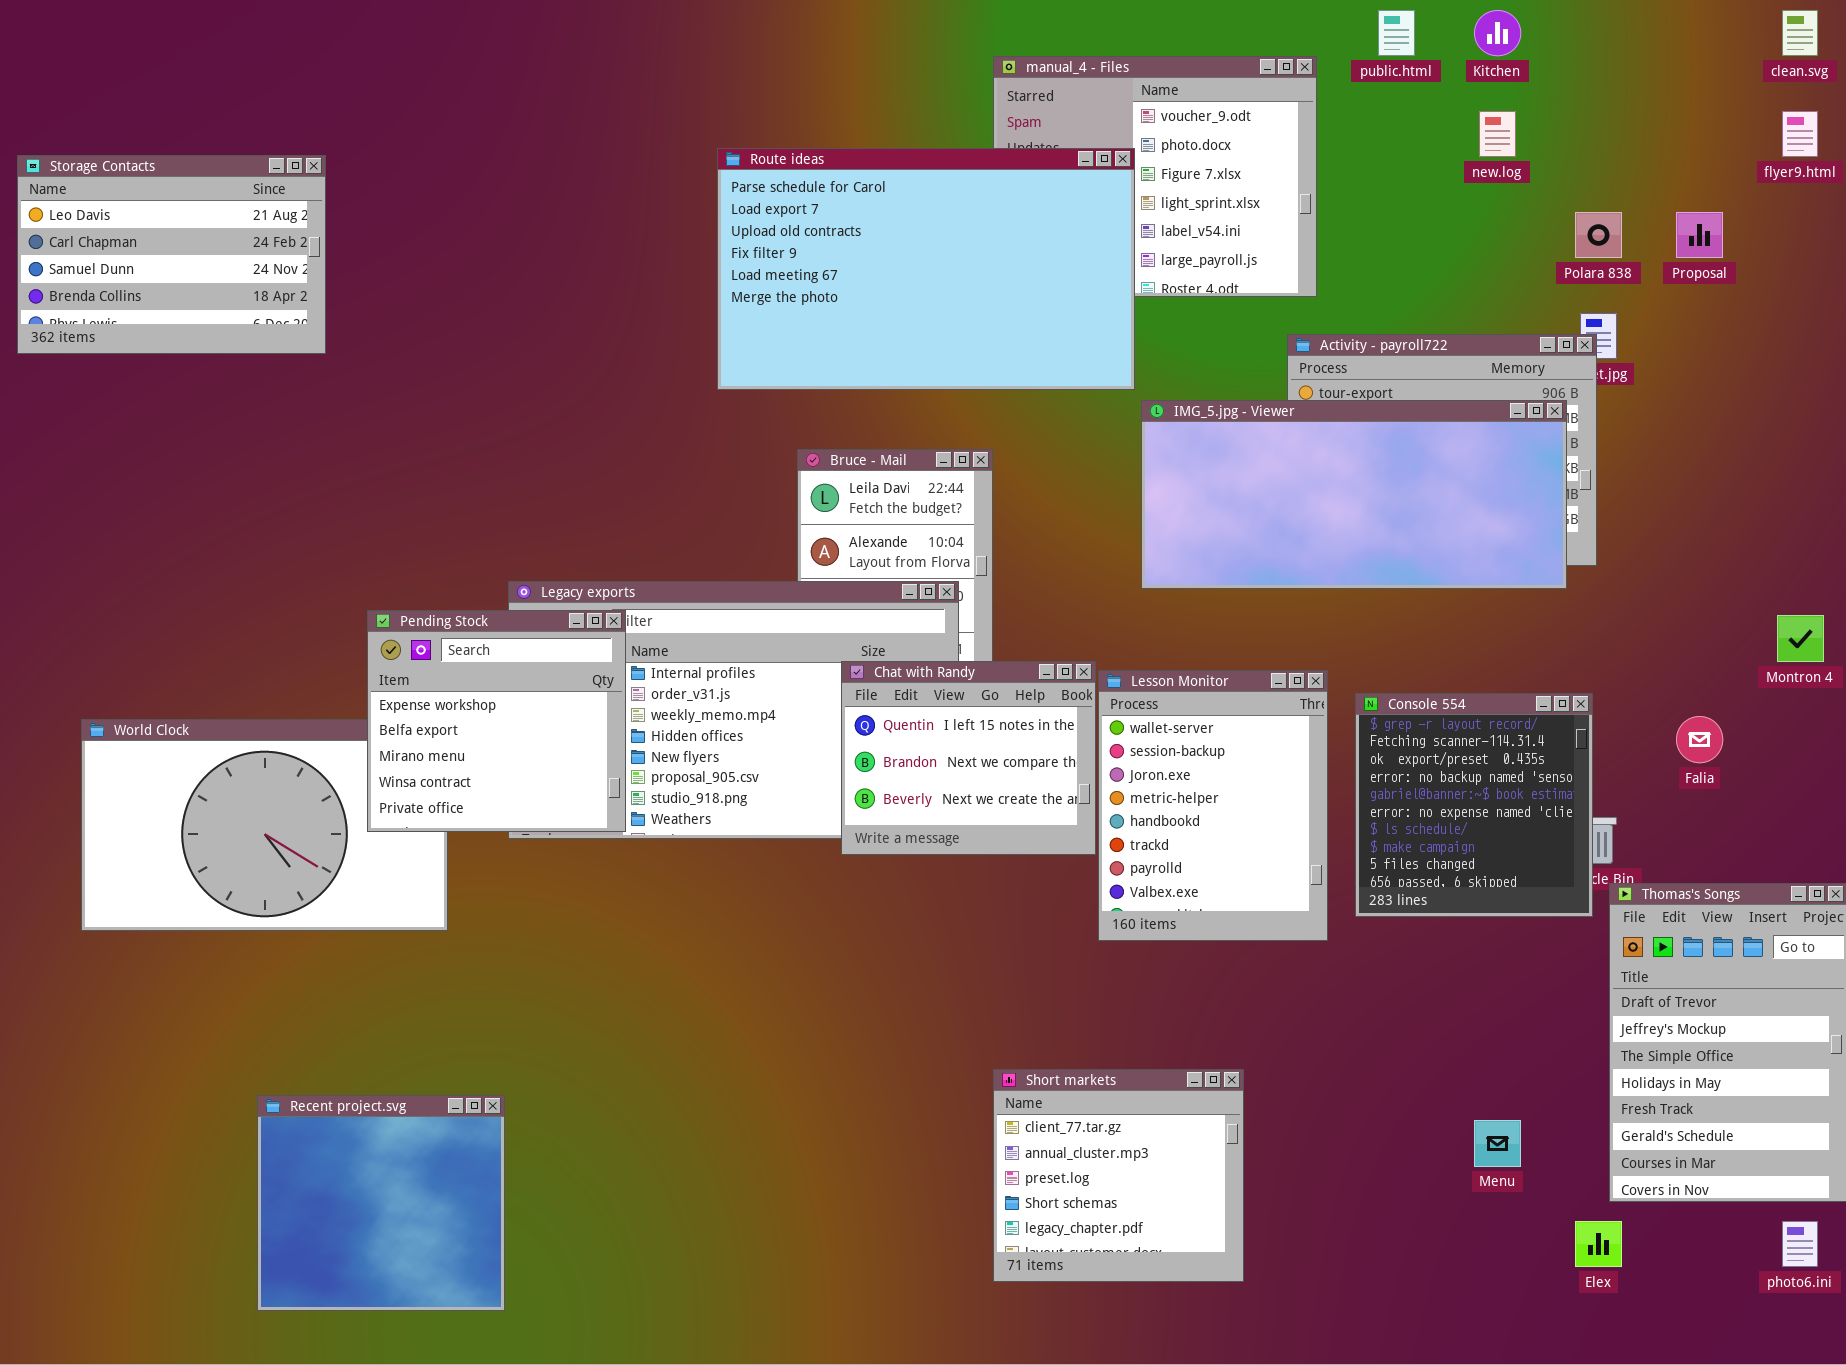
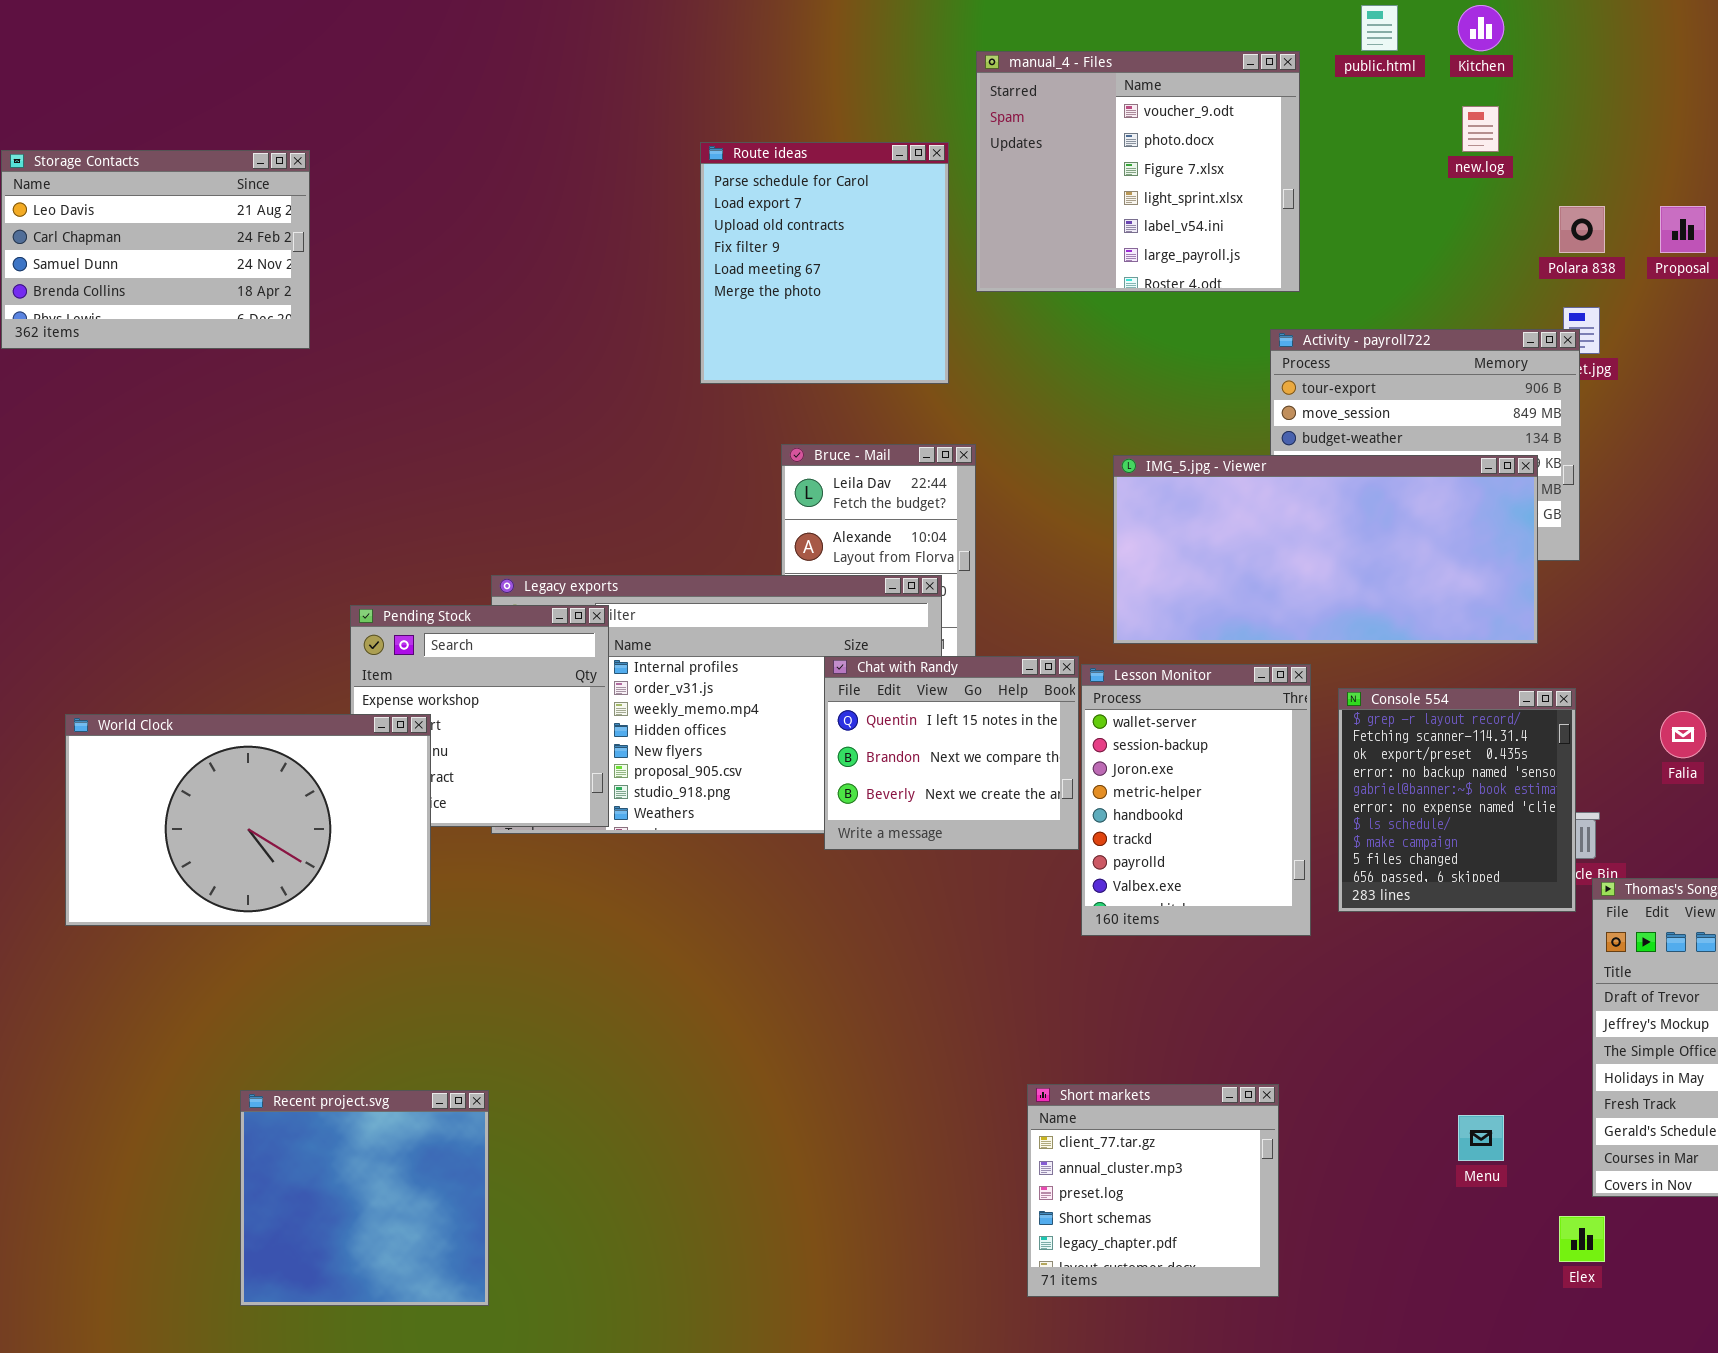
Route ideas: [717,148,1135,390] -> [700,142,949,384], resized
IMG_5.jpg - Viewer: [1141,400,1567,589] -> [1113,455,1538,644], moved
World Clock: [81,719,448,931] -> [65,714,431,926], raised
Short markets: [993,1069,1244,1282] -> [1027,1084,1279,1297], moved

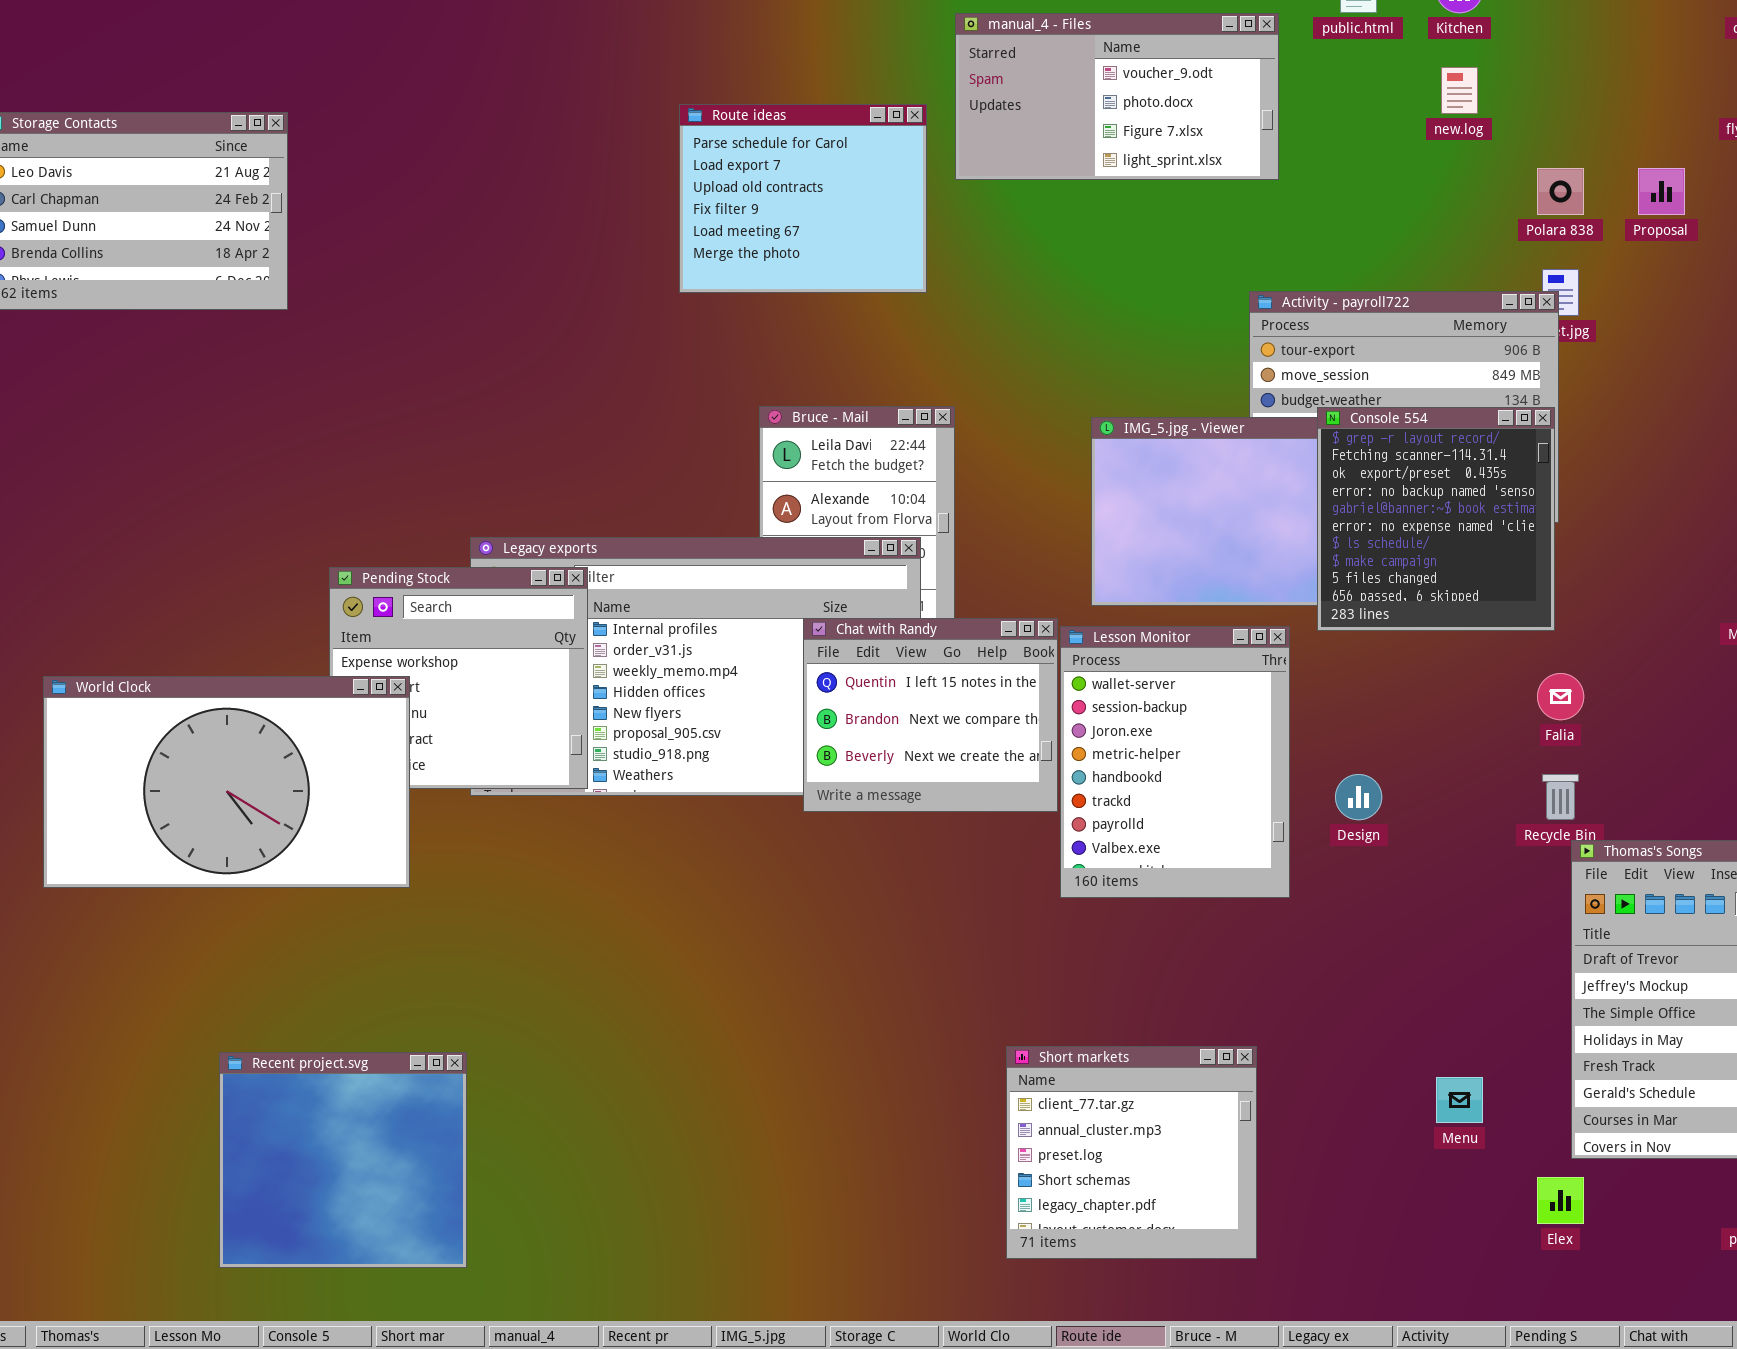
manual_4 - Files: [976,51,1300,292] -> [955,13,1279,180], resized
Route ideas: [700,142,949,384] -> [679,104,927,293], resized
Console 554: [1338,688,1576,912] -> [1317,407,1555,631], moved
Falia: [1660,711,1706,758] -> [1537,673,1584,720], moved

